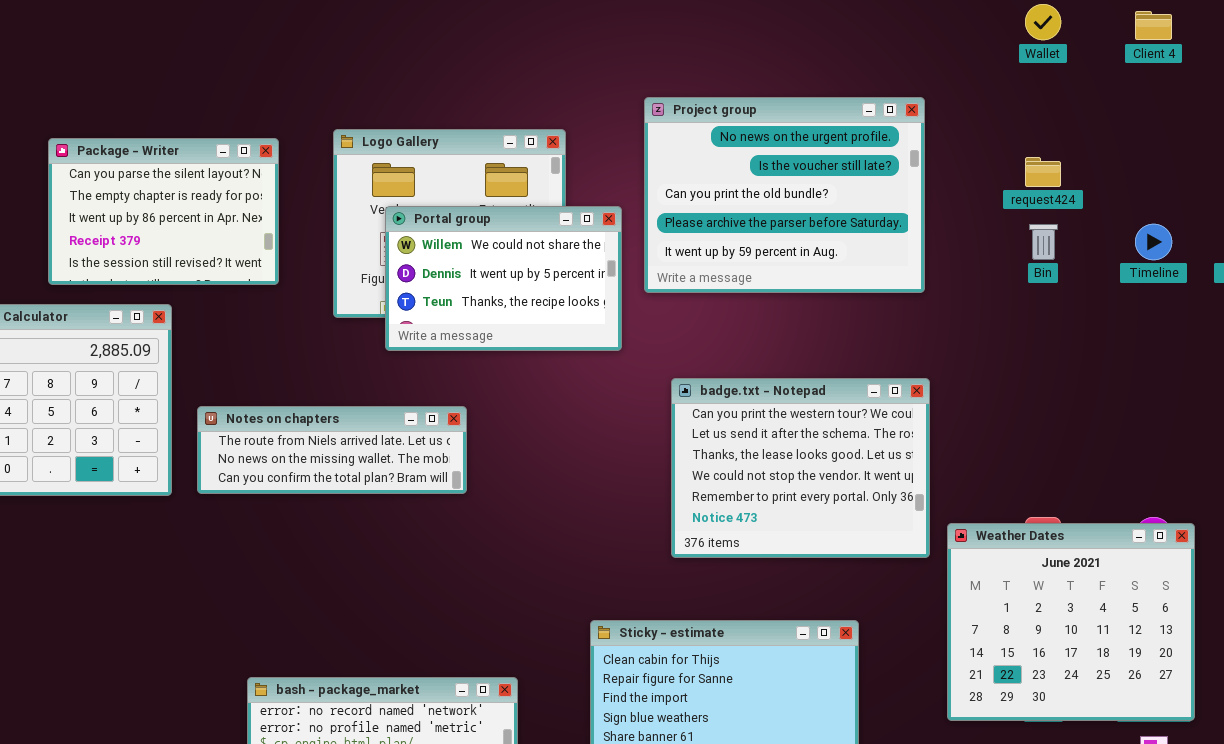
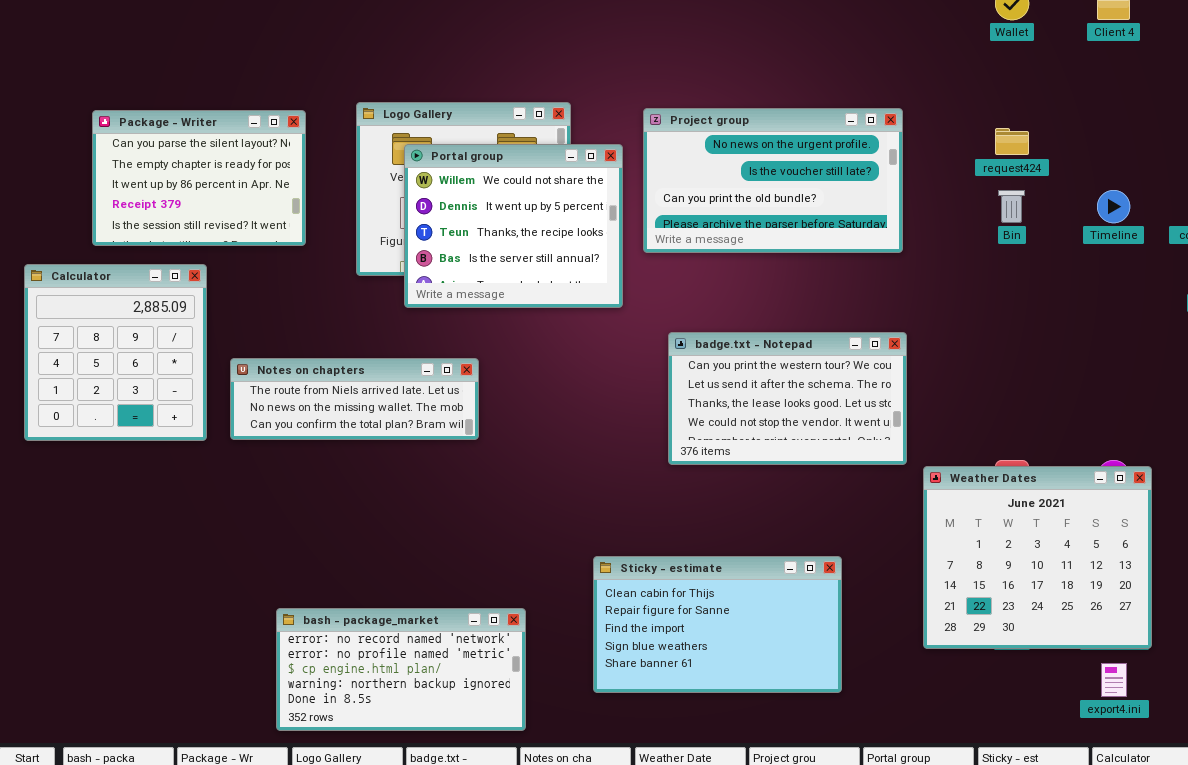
Project group: [644,97,925,293] -> [643,108,903,253], resized
Portal group: [385,206,622,351] -> [404,144,623,308], resized
badge.txt - Notepad: [671,378,930,558] -> [668,332,907,465], resized

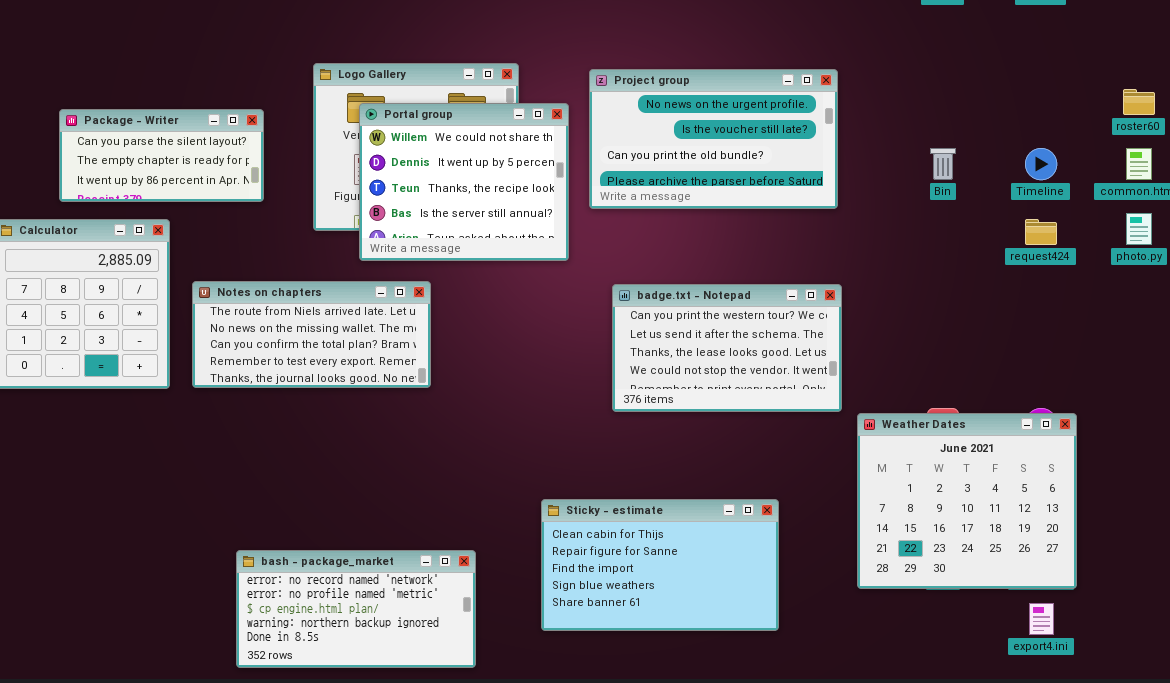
Package - Writer: [92,110,306,246] -> [59,109,264,202], resized
request424: [995,128,1029,155] -> [1025,219,1057,245], moved
Notes on chapters: [230,358,479,440] -> [192,281,431,388], resized

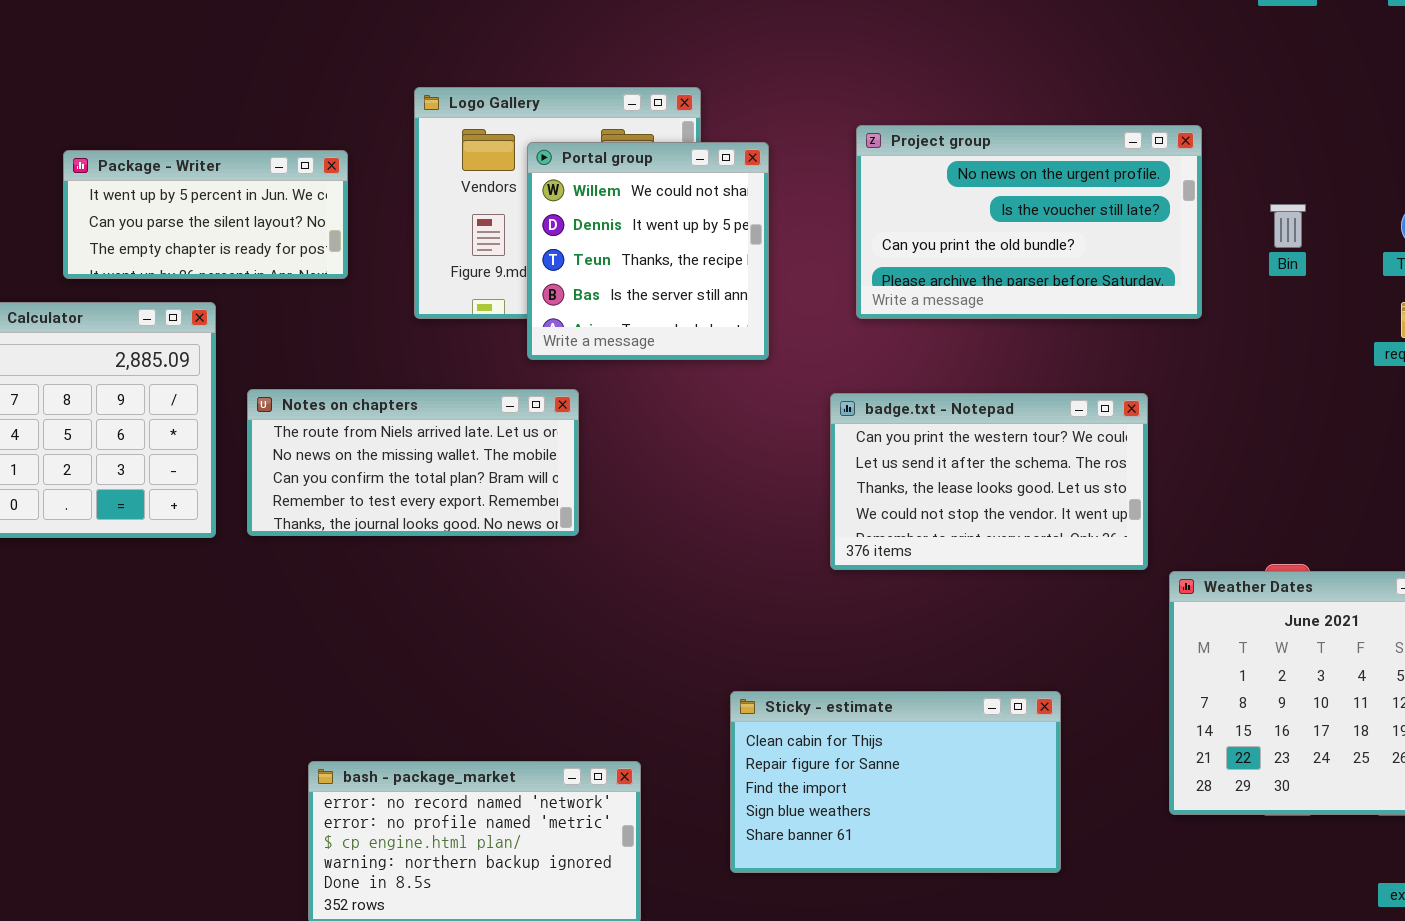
Project group: [589,69,838,209] -> [856,125,1202,319], moved
Portal group: [359,103,569,261] -> [527,142,769,360], resized
Package - Writer: [59,109,264,202] -> [63,150,348,279], scrolled up 1 row

